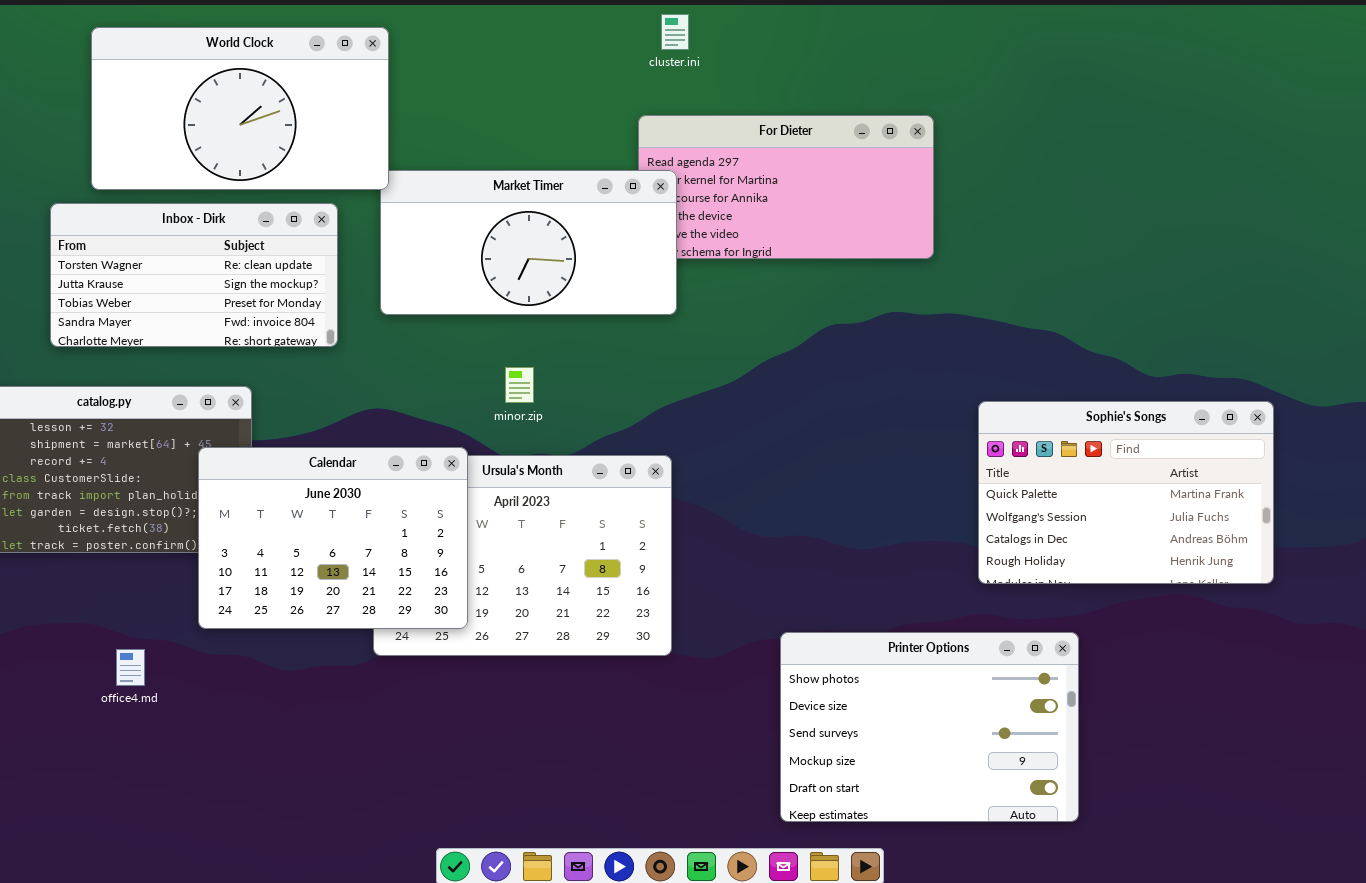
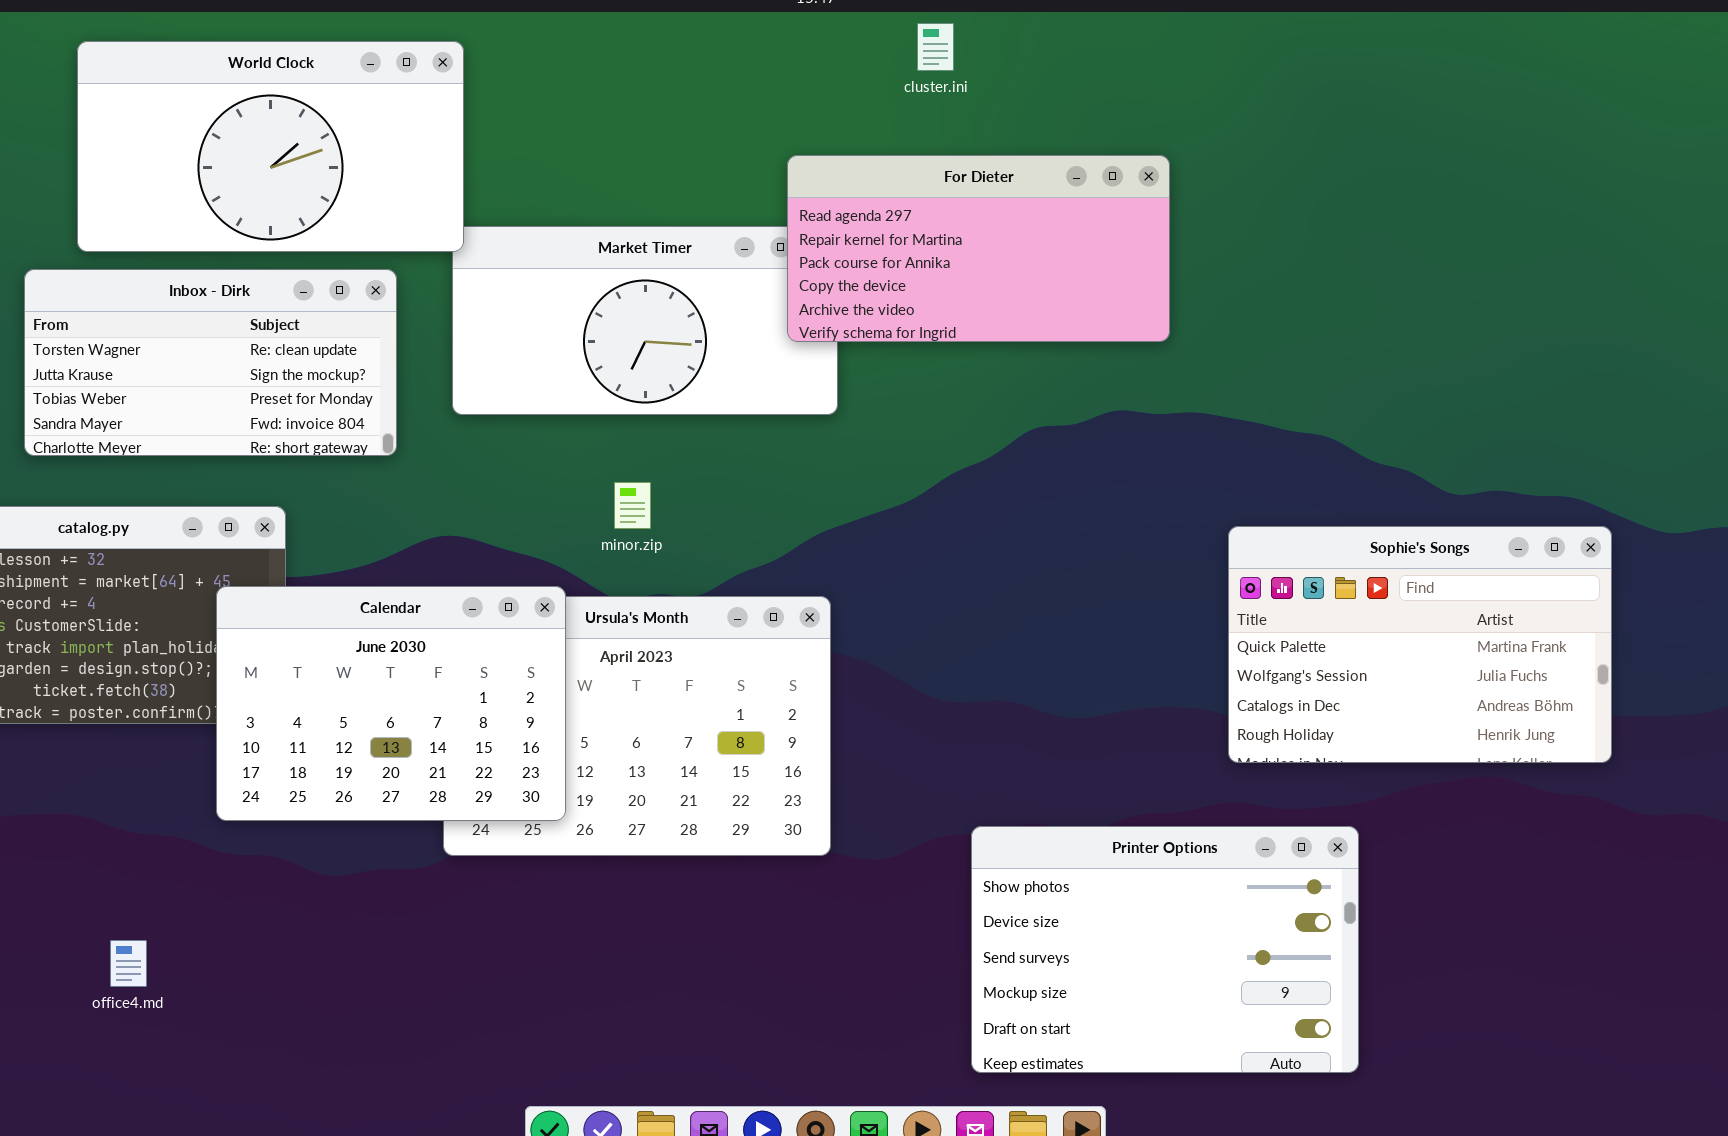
cluster.ini: [661,14,689,50] -> [917,23,954,71], moved
For Dieter: [638,115,934,259] -> [787,155,1170,342], raised
office4.md: [116,649,145,686] -> [110,940,147,987], moved

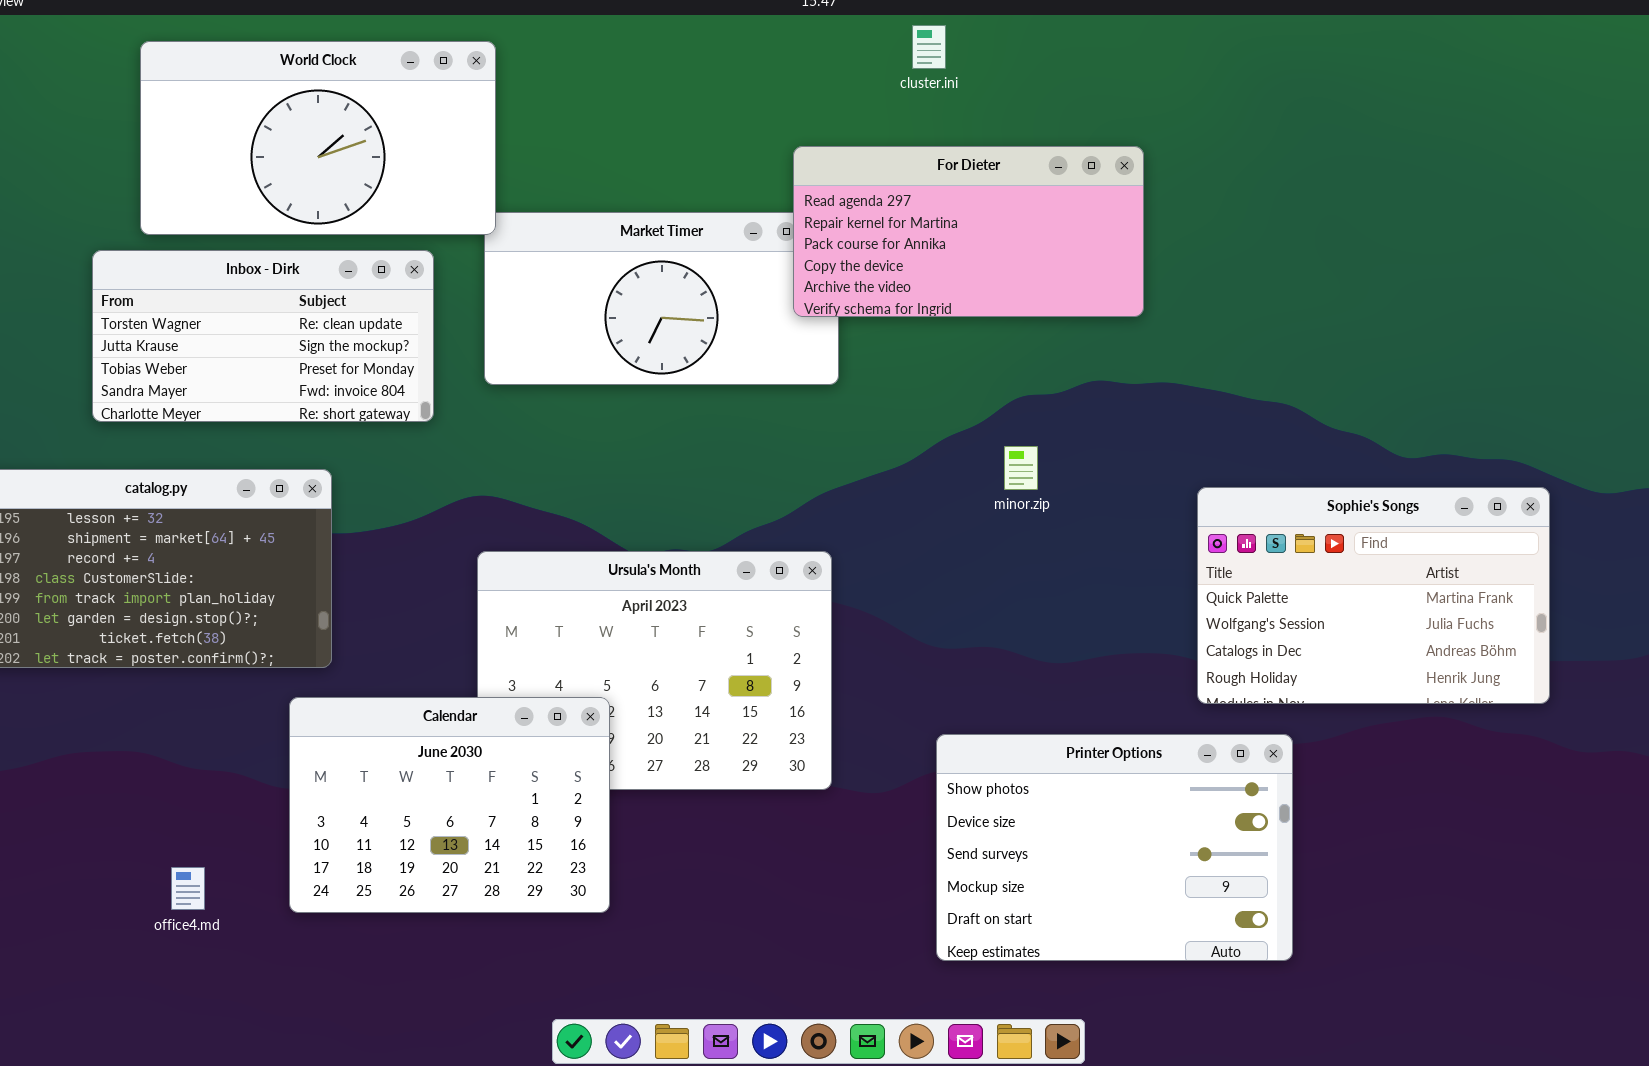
minor.zip: [614,482,651,529] -> [1004,446,1038,490], moved
Calendar: [216,586,566,821] -> [289,697,610,913], moved
Printer Options: [971,826,1359,1073] -> [936,734,1293,961], moved

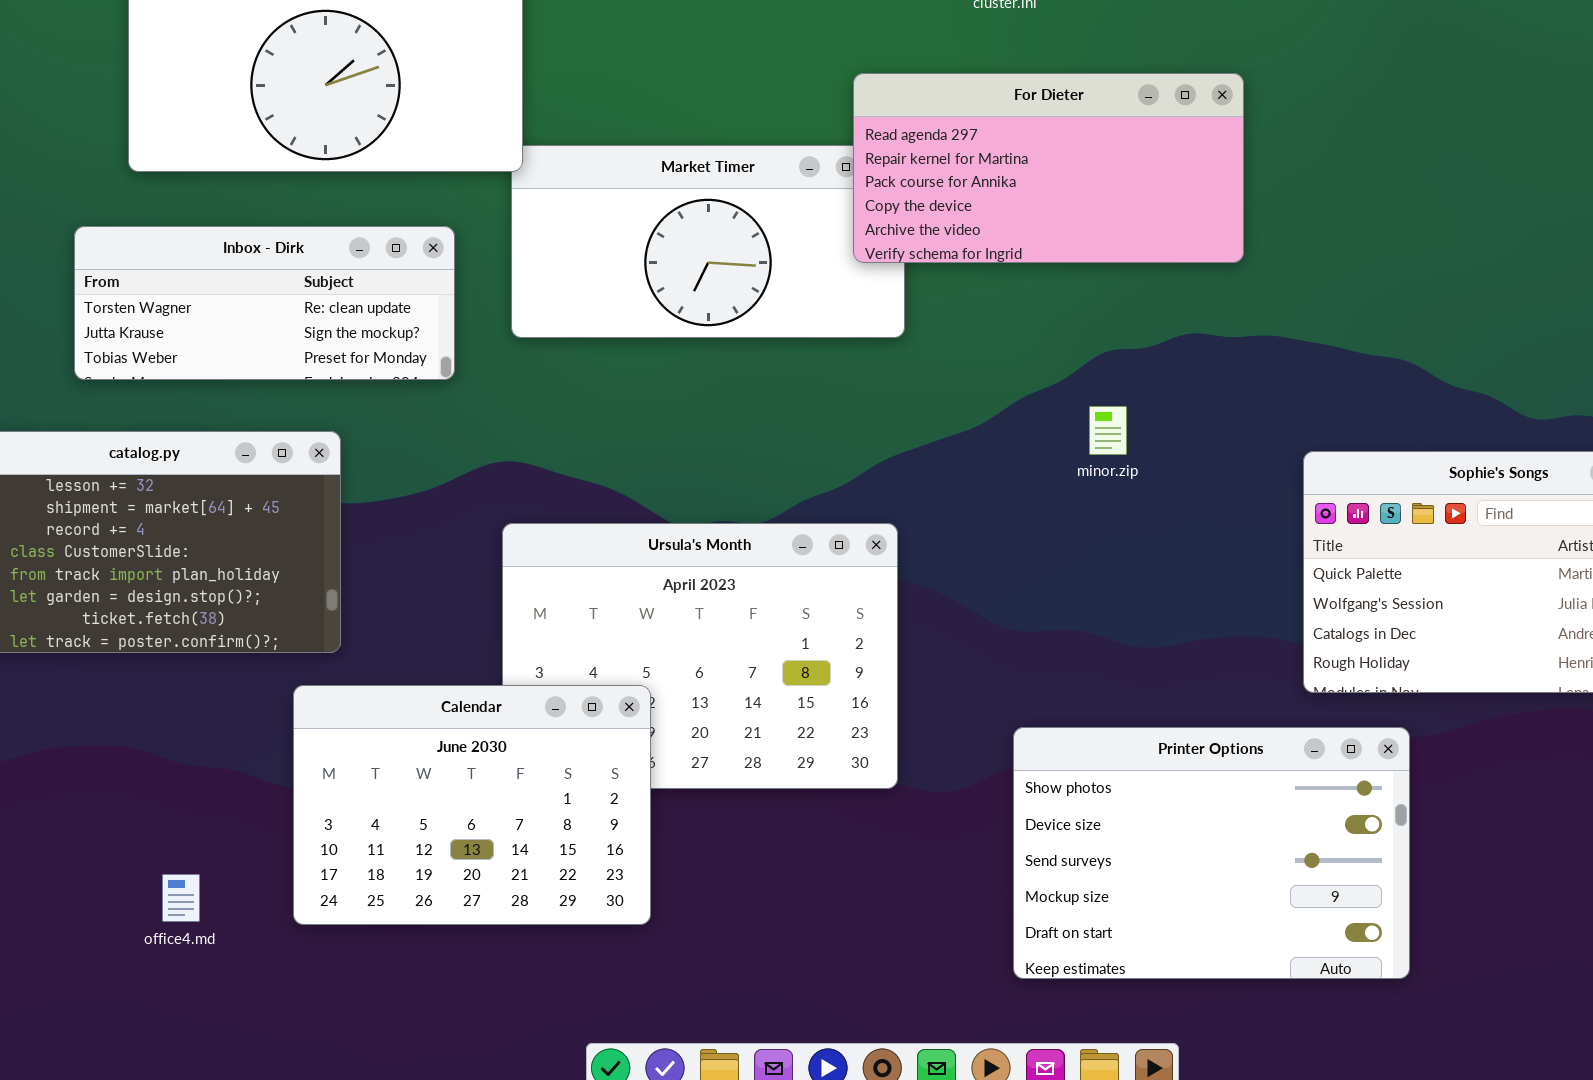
Inbox - Dirk: [92,250,434,422] -> [74,226,455,380], resized

